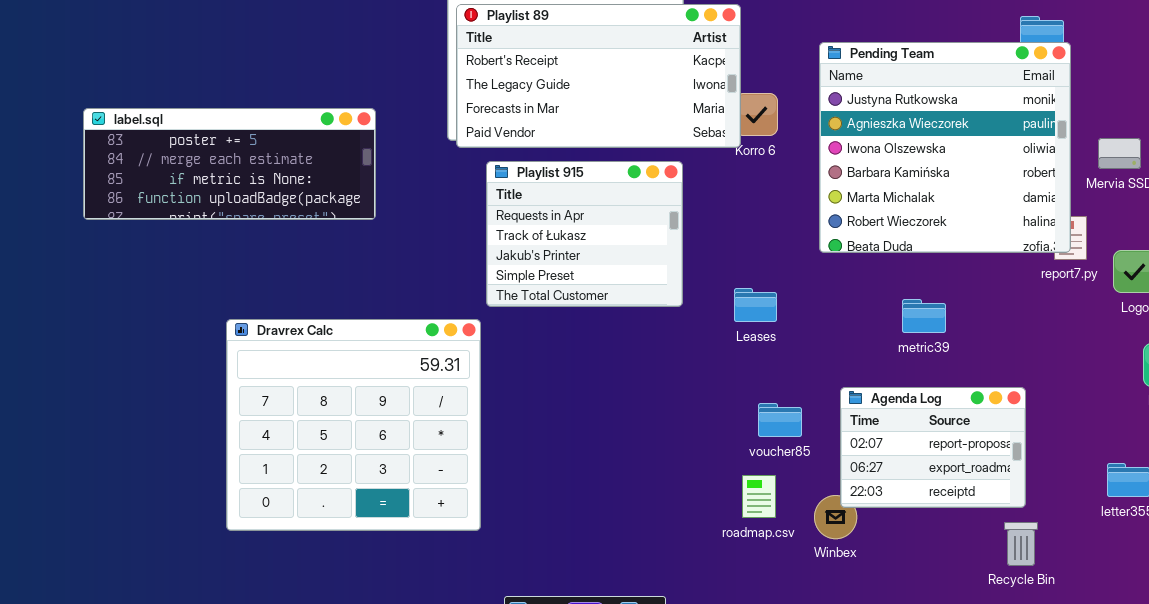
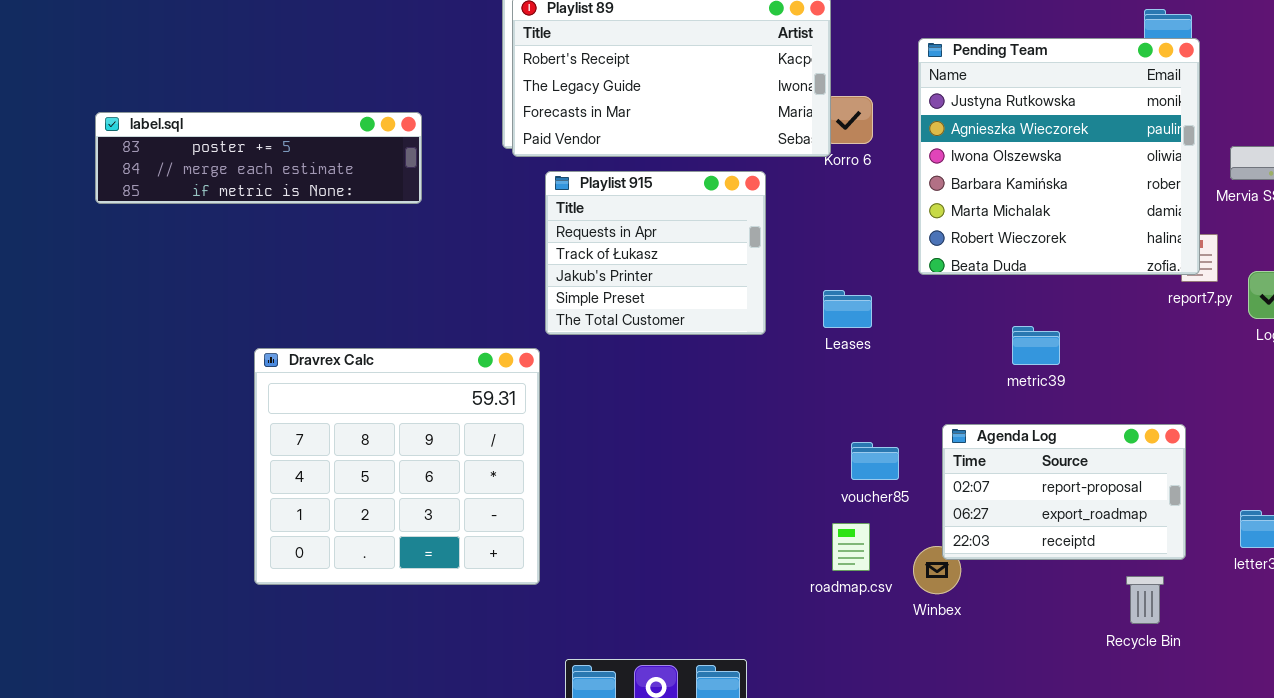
label.sql: [83,108,376,220] -> [95,112,422,204], resized
Leases: [734,288,777,322] -> [823,290,872,328], moved
Agenda Log: [840,387,1026,508] -> [942,424,1186,560], resized

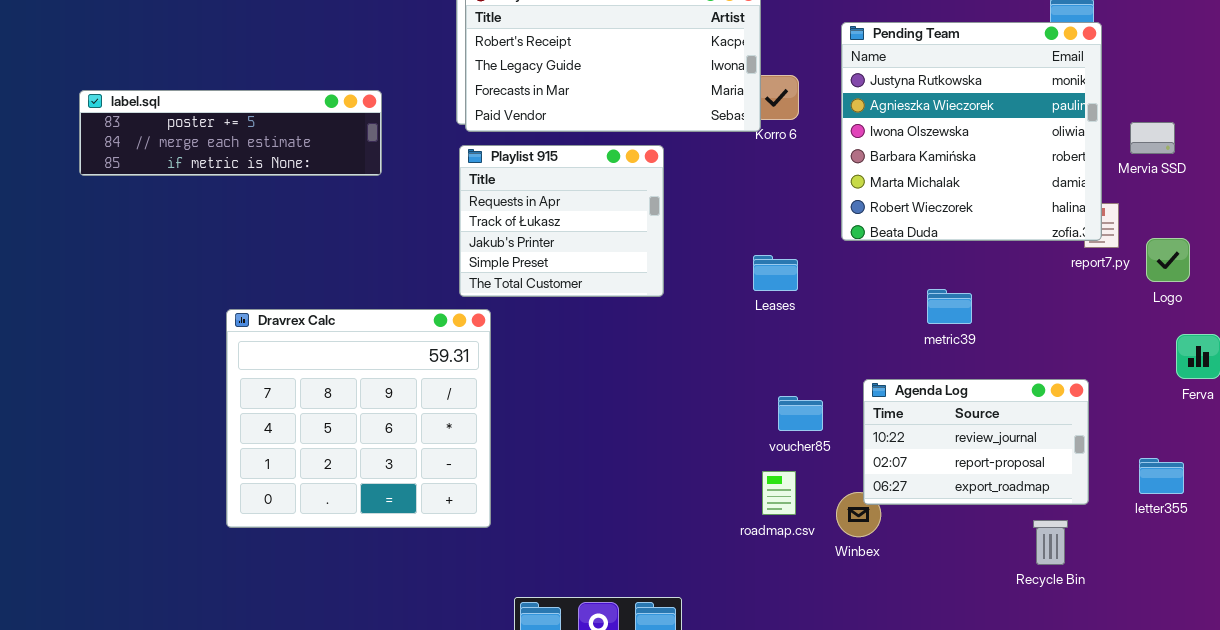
Playlist 915: [545,171,766,335] -> [459,145,664,297], moved
Agenda Log: [942,424,1186,560] -> [863,379,1089,505], scrolled up 1 row

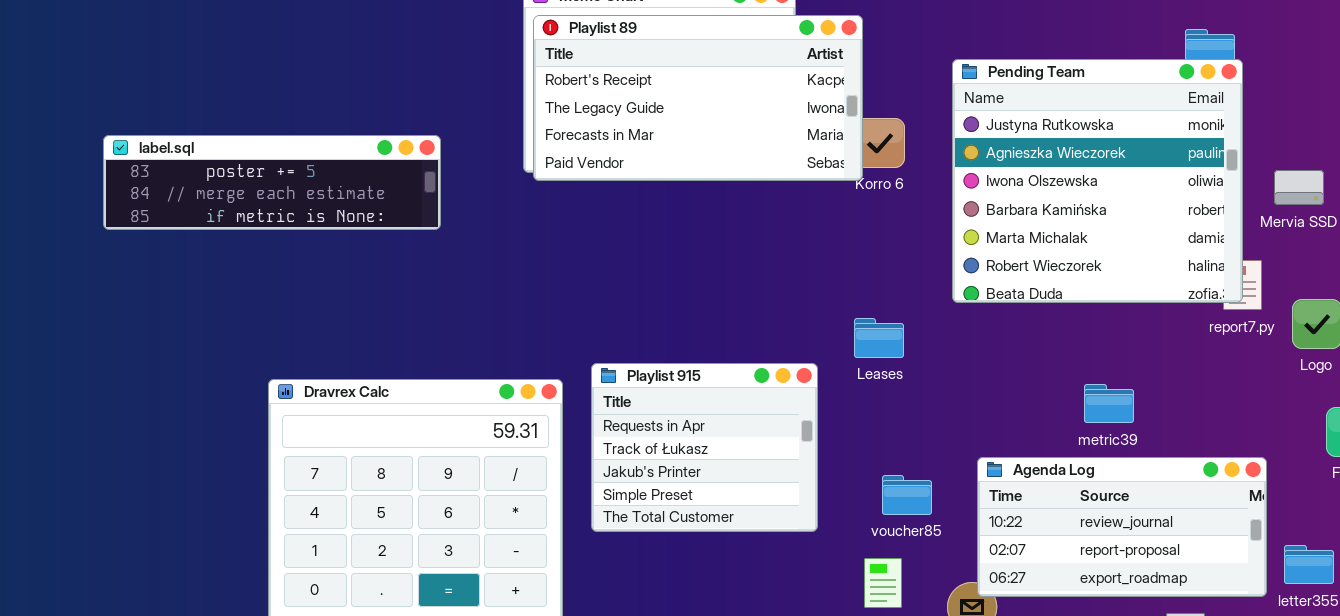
Playlist 915: [459,145,664,297] -> [591,363,818,532], moved
metric39: [927,289,972,324] -> [1084,384,1134,423], moved
Agenda Log: [863,379,1089,505] -> [977,457,1267,597], resized

